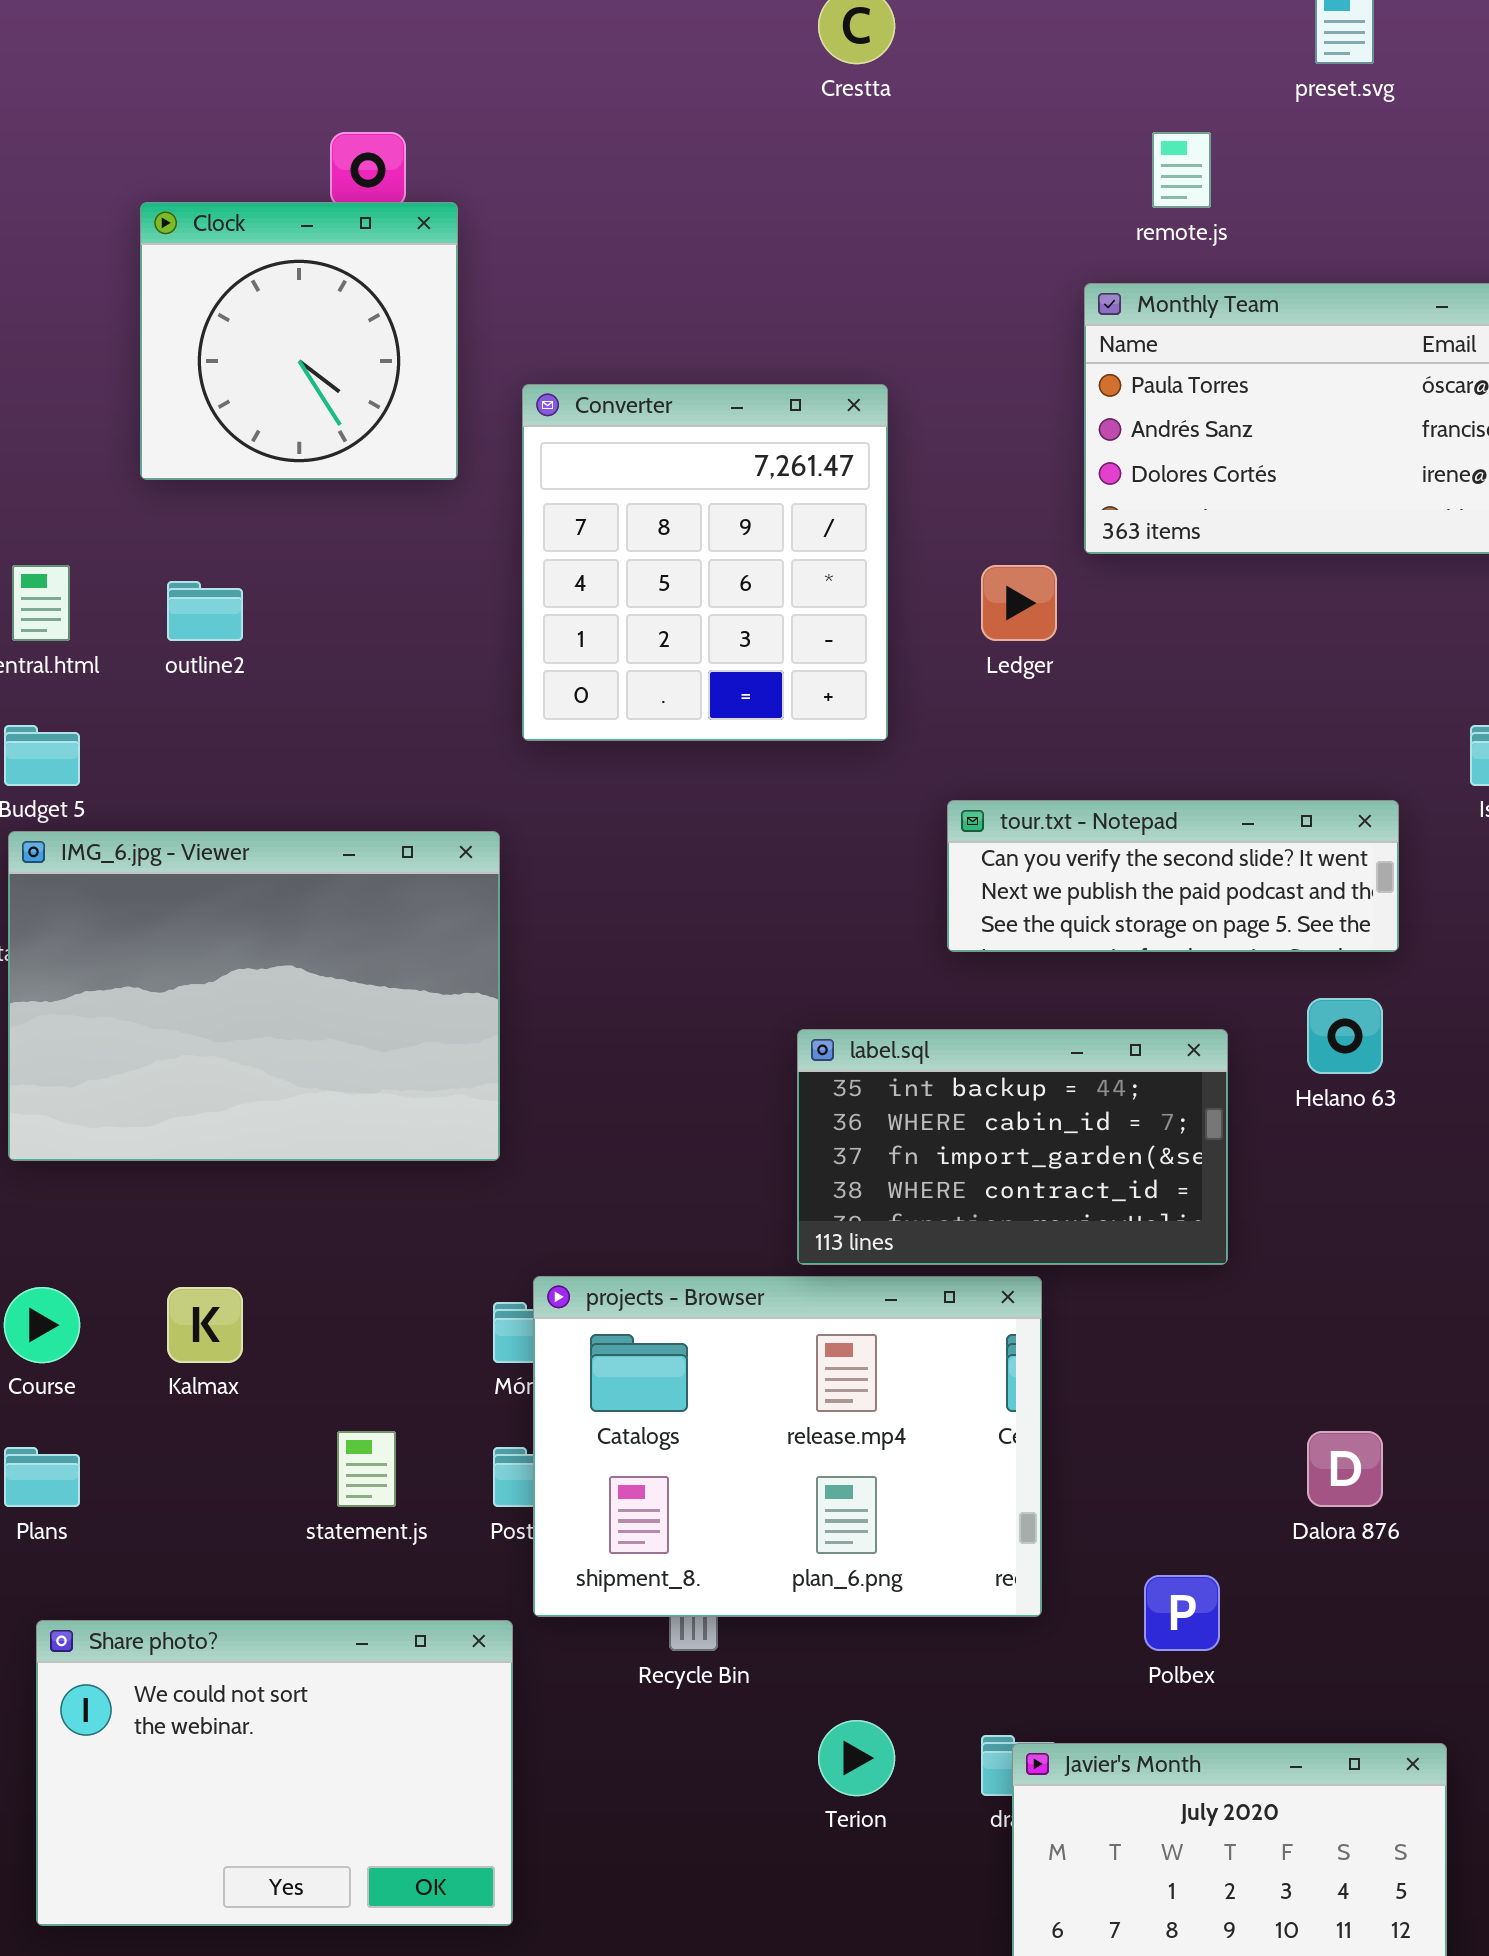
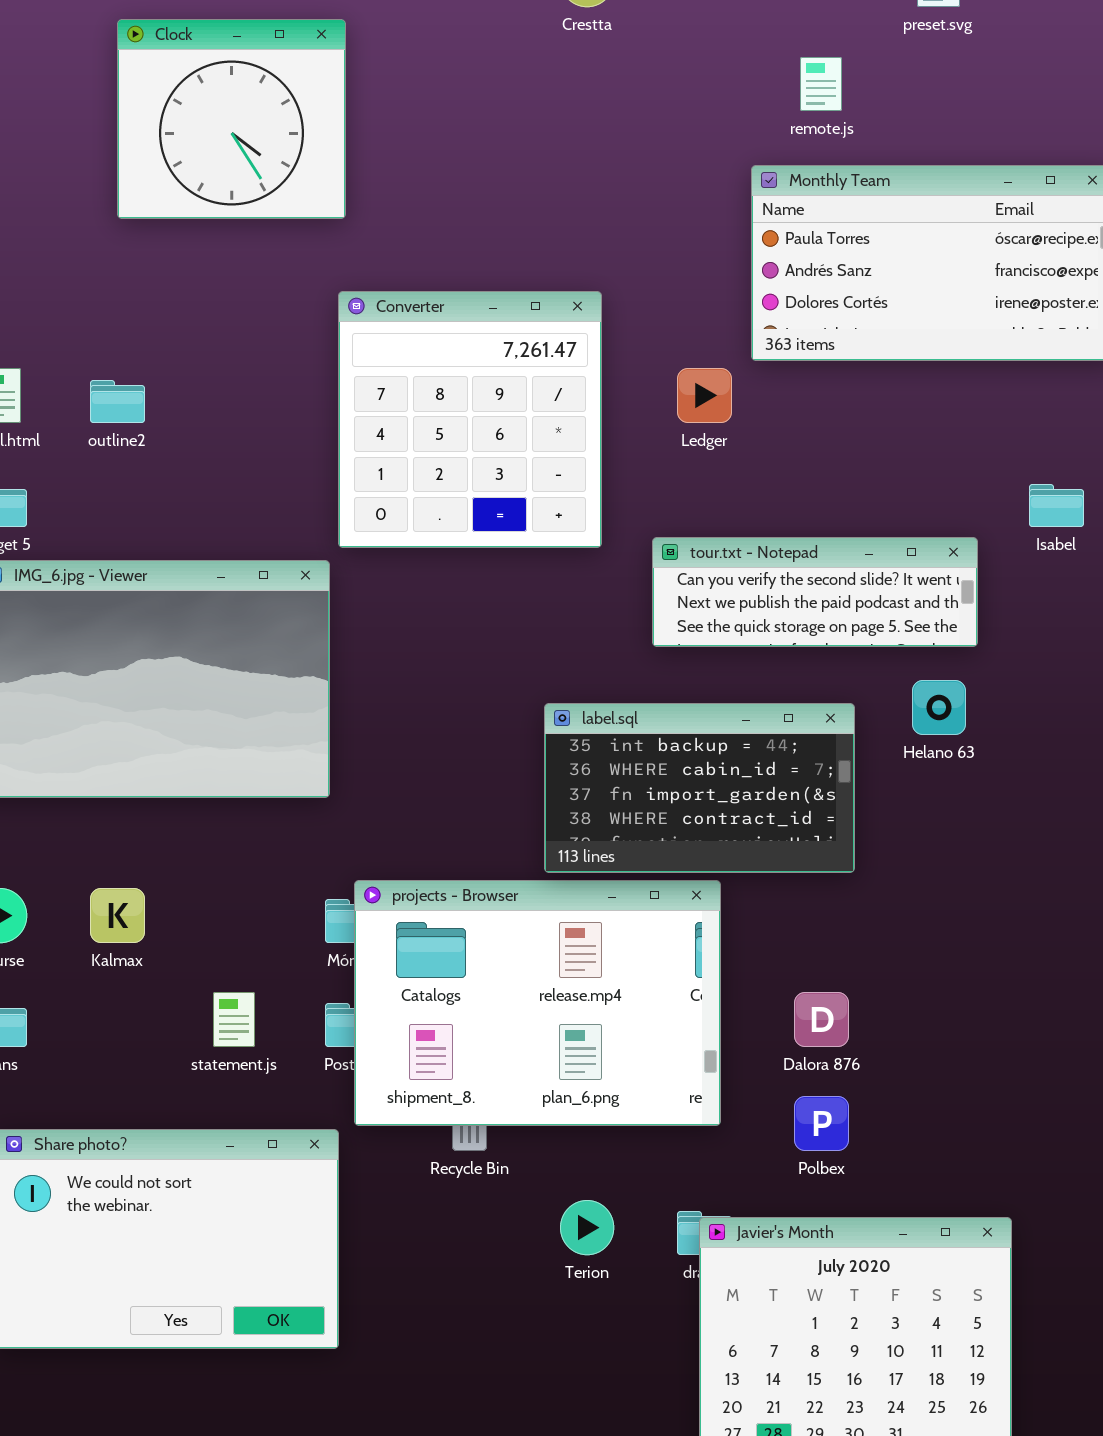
Clock: [140,202,458,480] -> [117,19,346,219], moved
Converter: [522,384,888,741] -> [338,291,602,548], moved
Dalora 876: [1307,1431,1383,1507] -> [794,992,849,1047], moved

